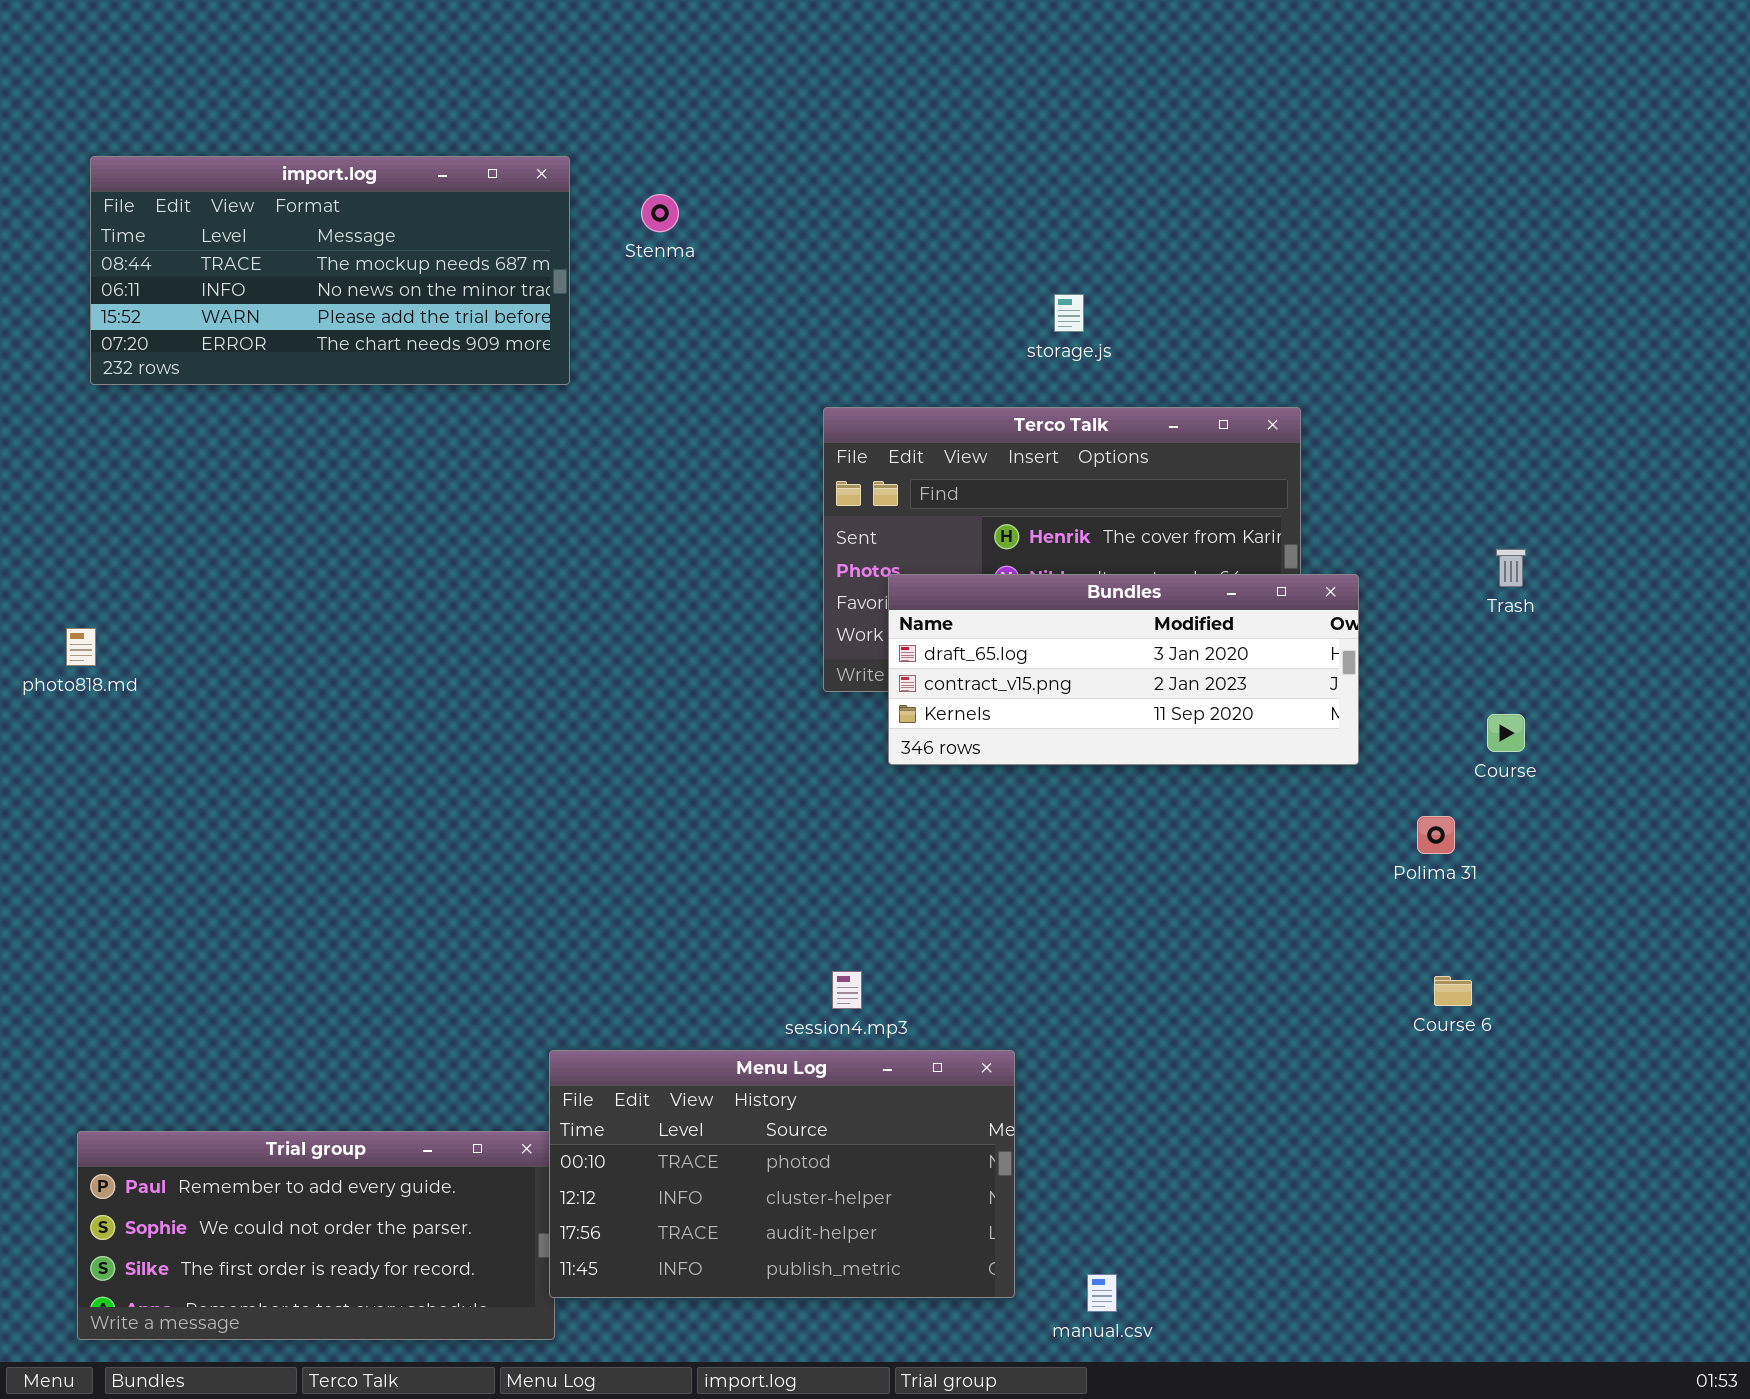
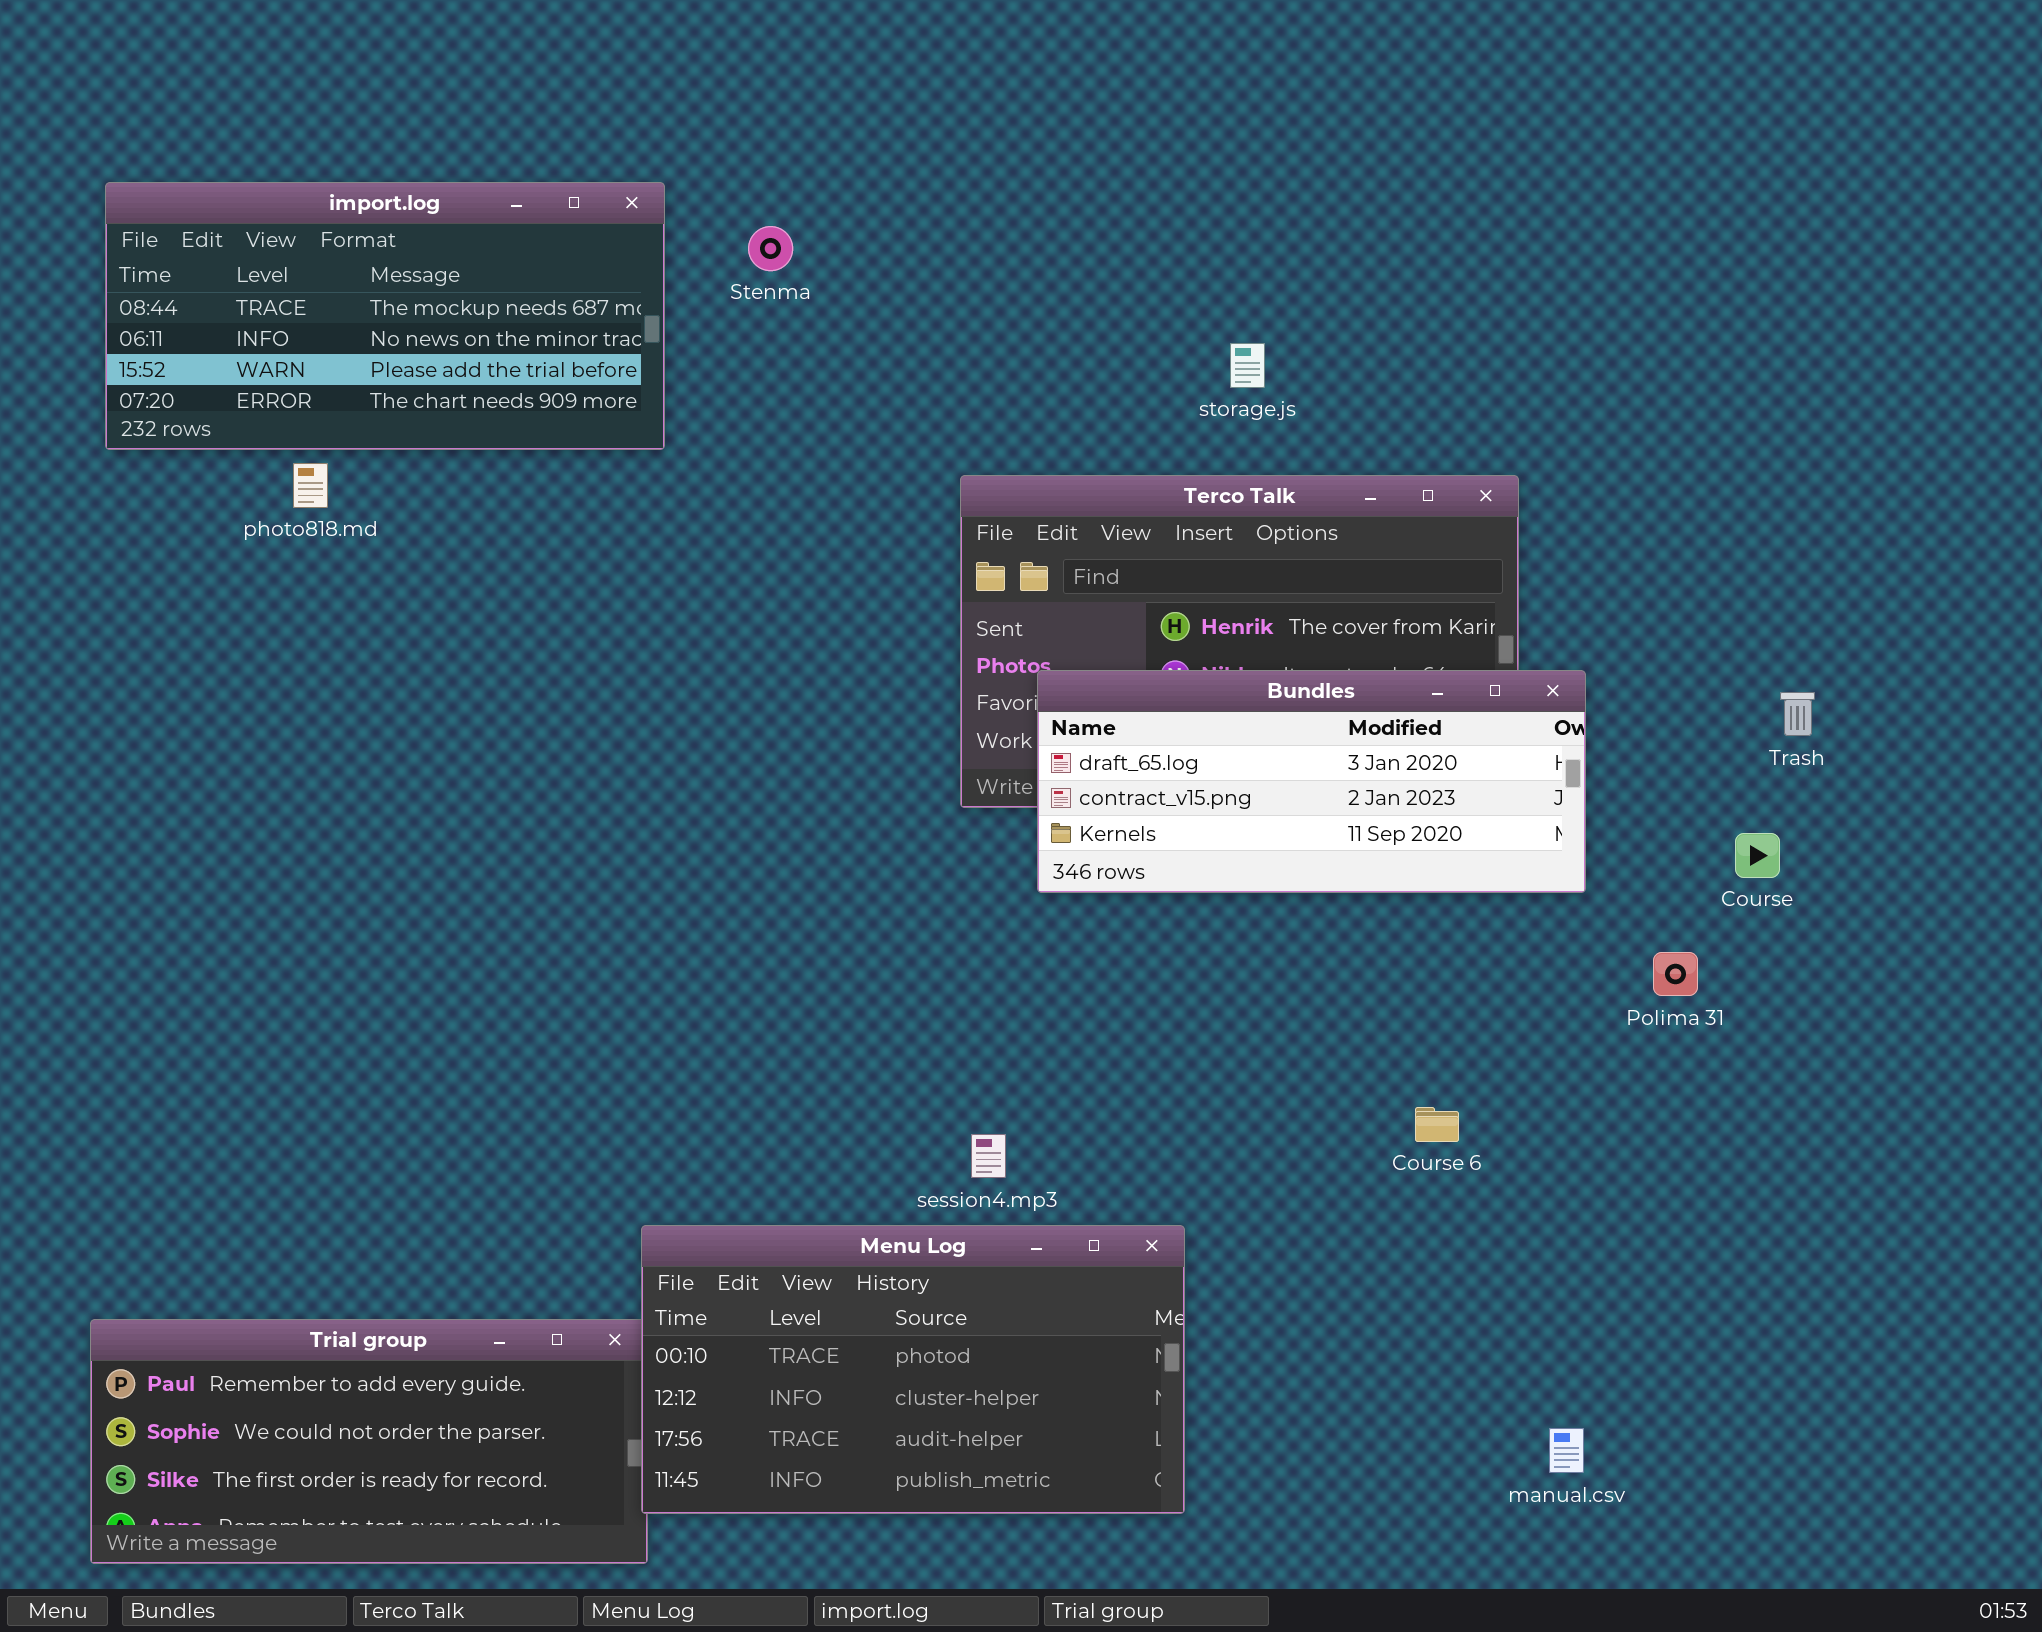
Trash: [1496,549,1526,587] -> [1780,692,1815,736], moved
photo818.md: [66,628,96,666] -> [293,463,328,508], moved
Course 6: [1434,976,1472,1006] -> [1415,1107,1459,1142], moved
manual.csv: [1087,1274,1117,1312] -> [1549,1428,1584,1473], moved

